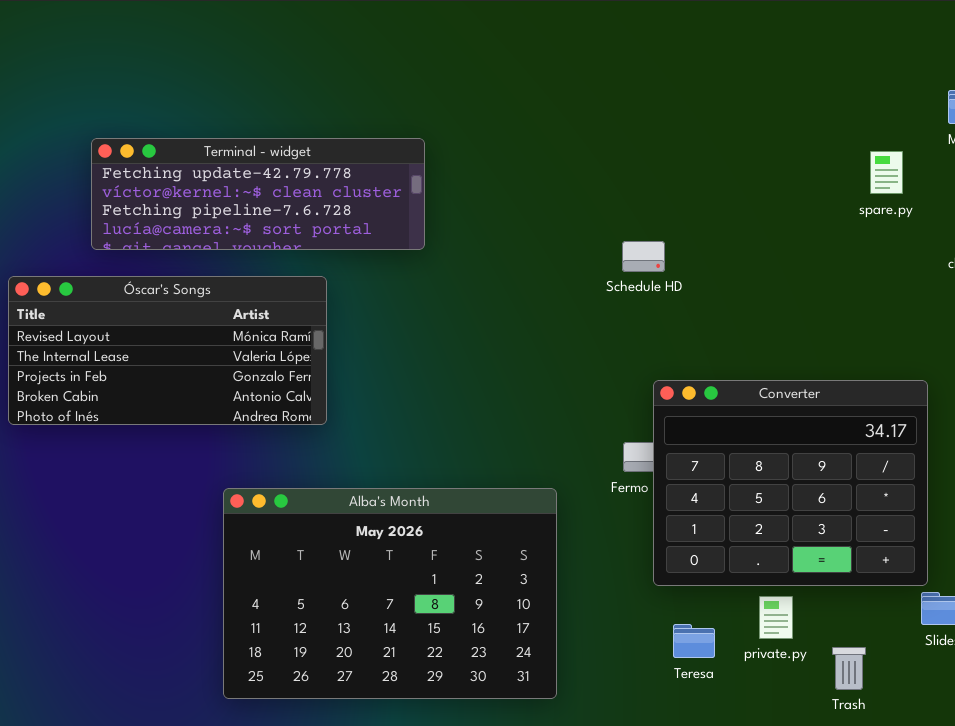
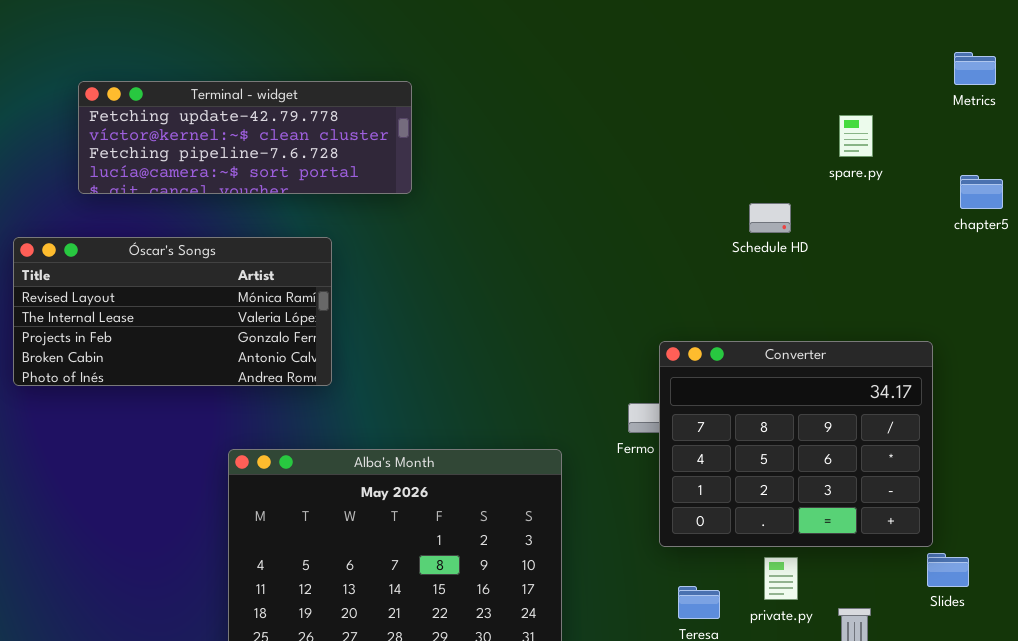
Terminal - widget: [91,138,425,250] -> [78,81,412,194], moved
spare.py: [870,151,903,194] -> [839,115,873,157], moved
Schedule HD: [622,241,665,272] -> [749,203,791,233], moved

